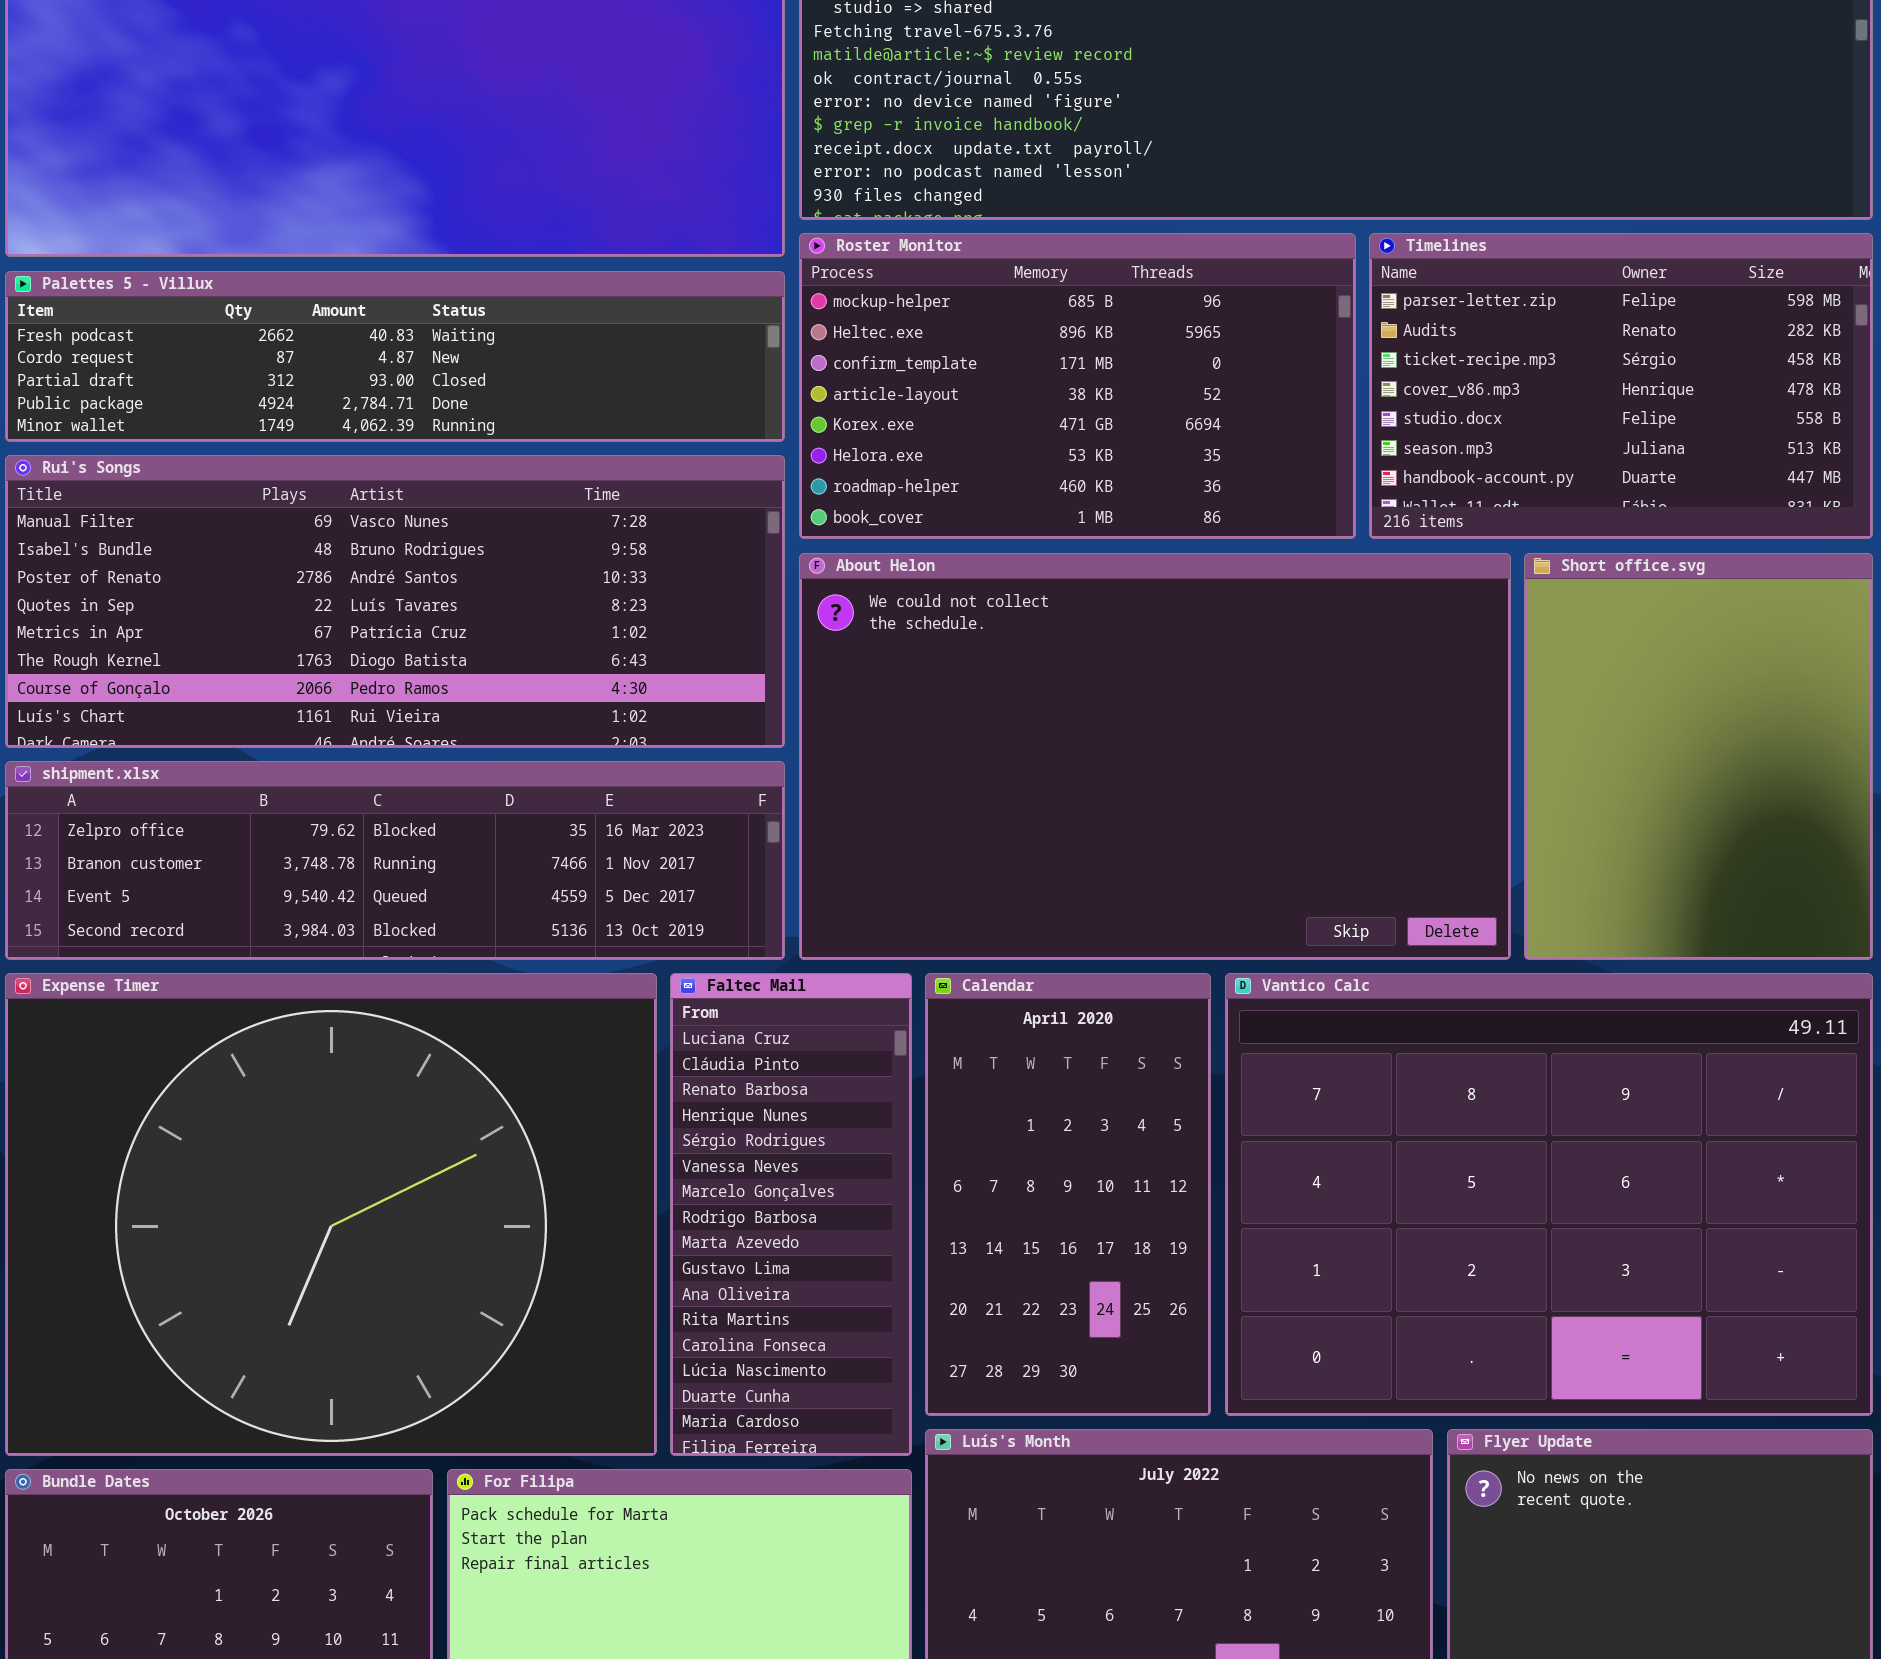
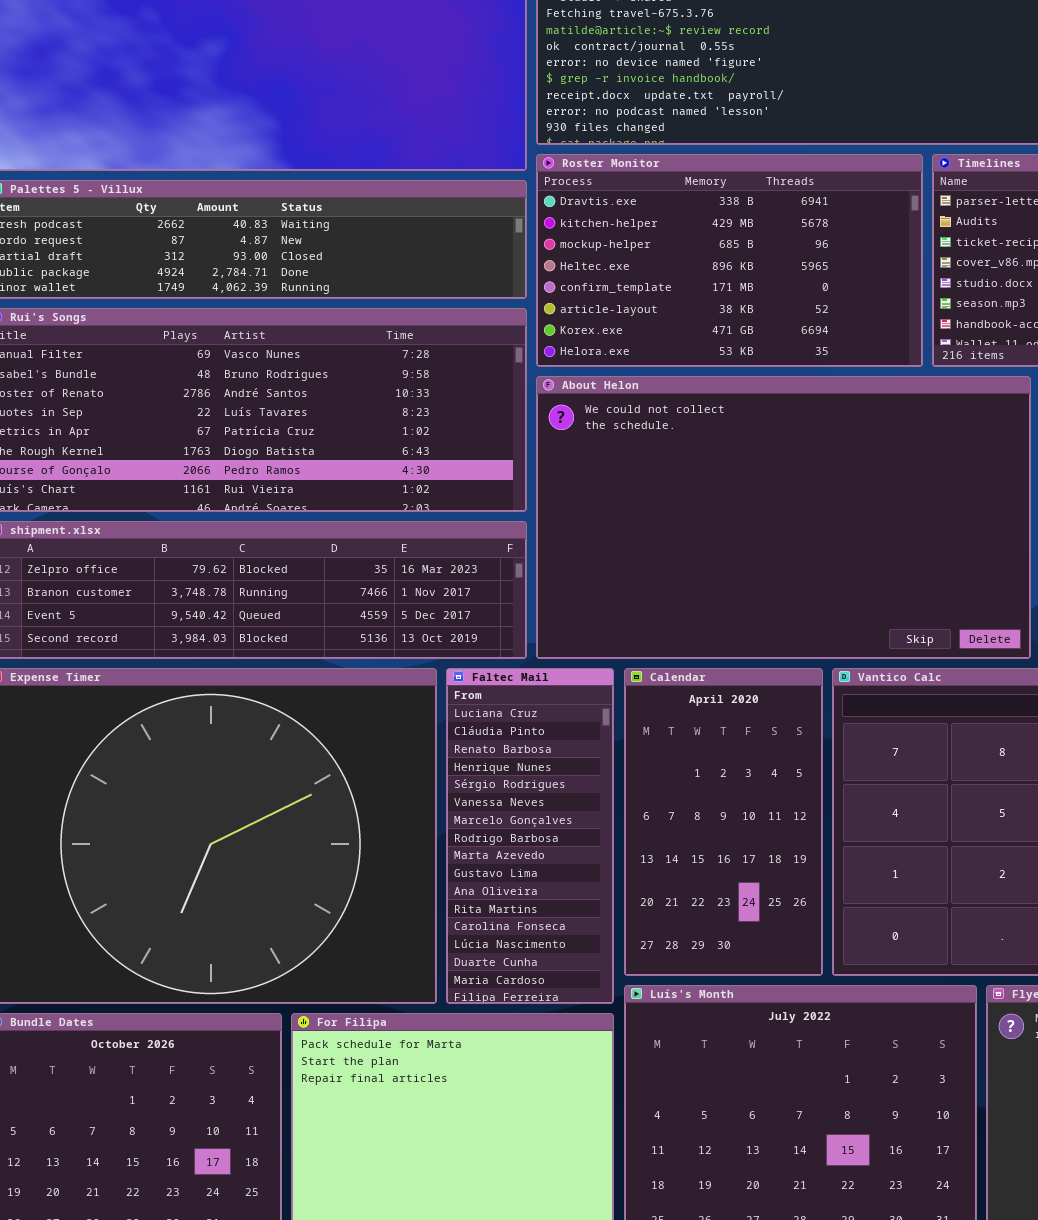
Roster Monitor: [799,233,1356,539] -> [536,154,923,367], scrolled up 2 rows

